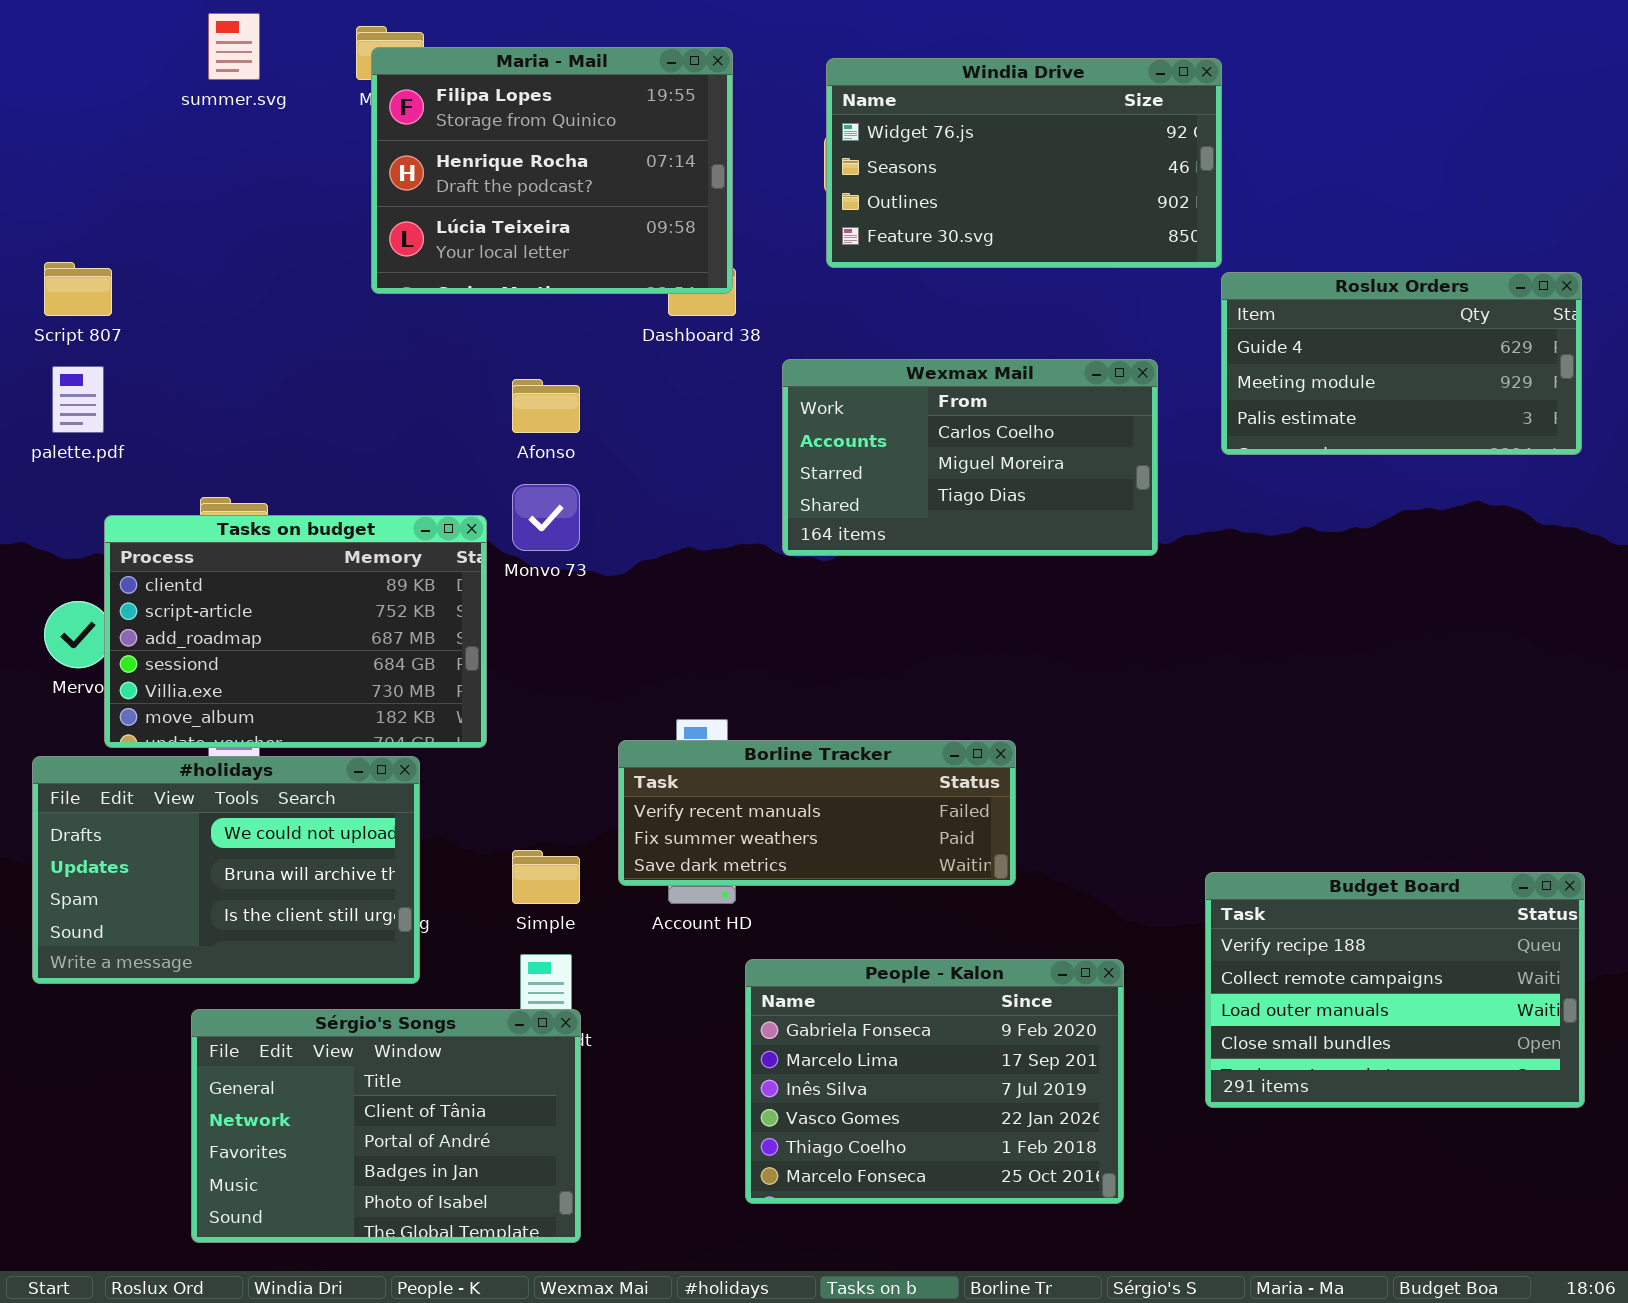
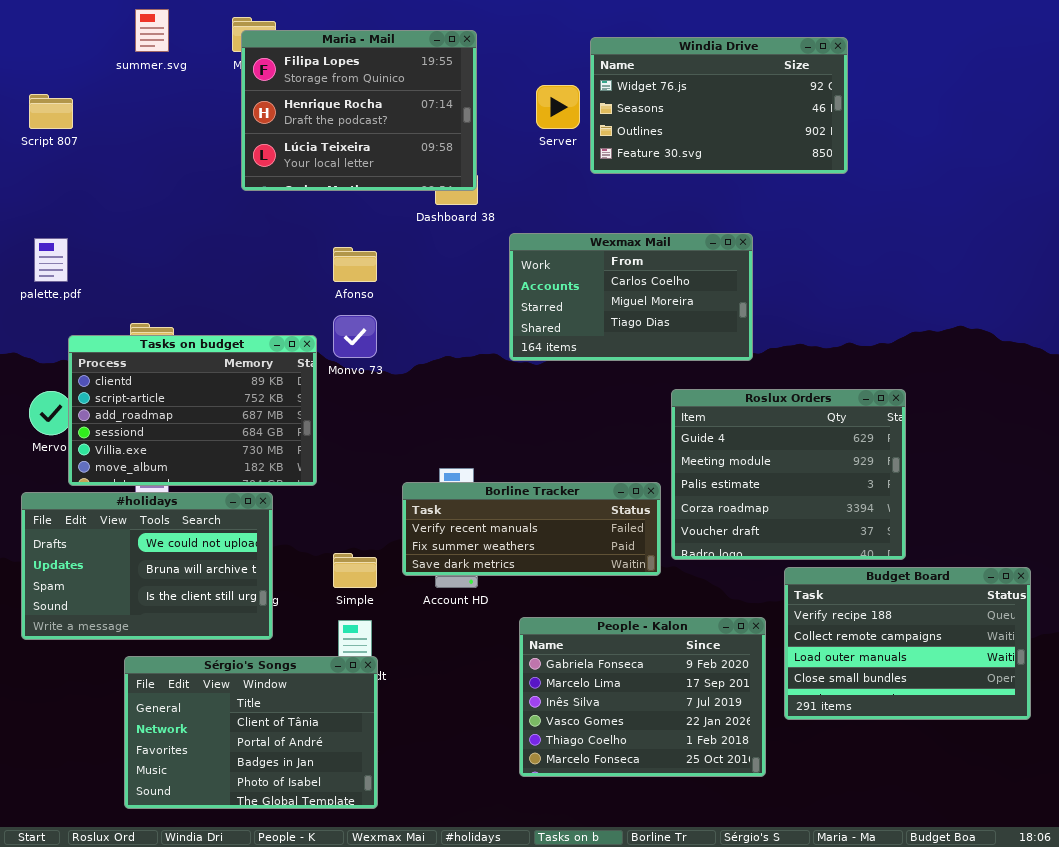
Windia Drive: [826,58,1222,268] -> [590,37,848,174], moved
Script 807: [44,262,112,316] -> [29,94,73,129], moved
Roslux Orders: [1221,272,1582,455] -> [671,389,906,560], moved, resized
People - Kalon: [745,959,1124,1204] -> [519,617,766,777], moved

